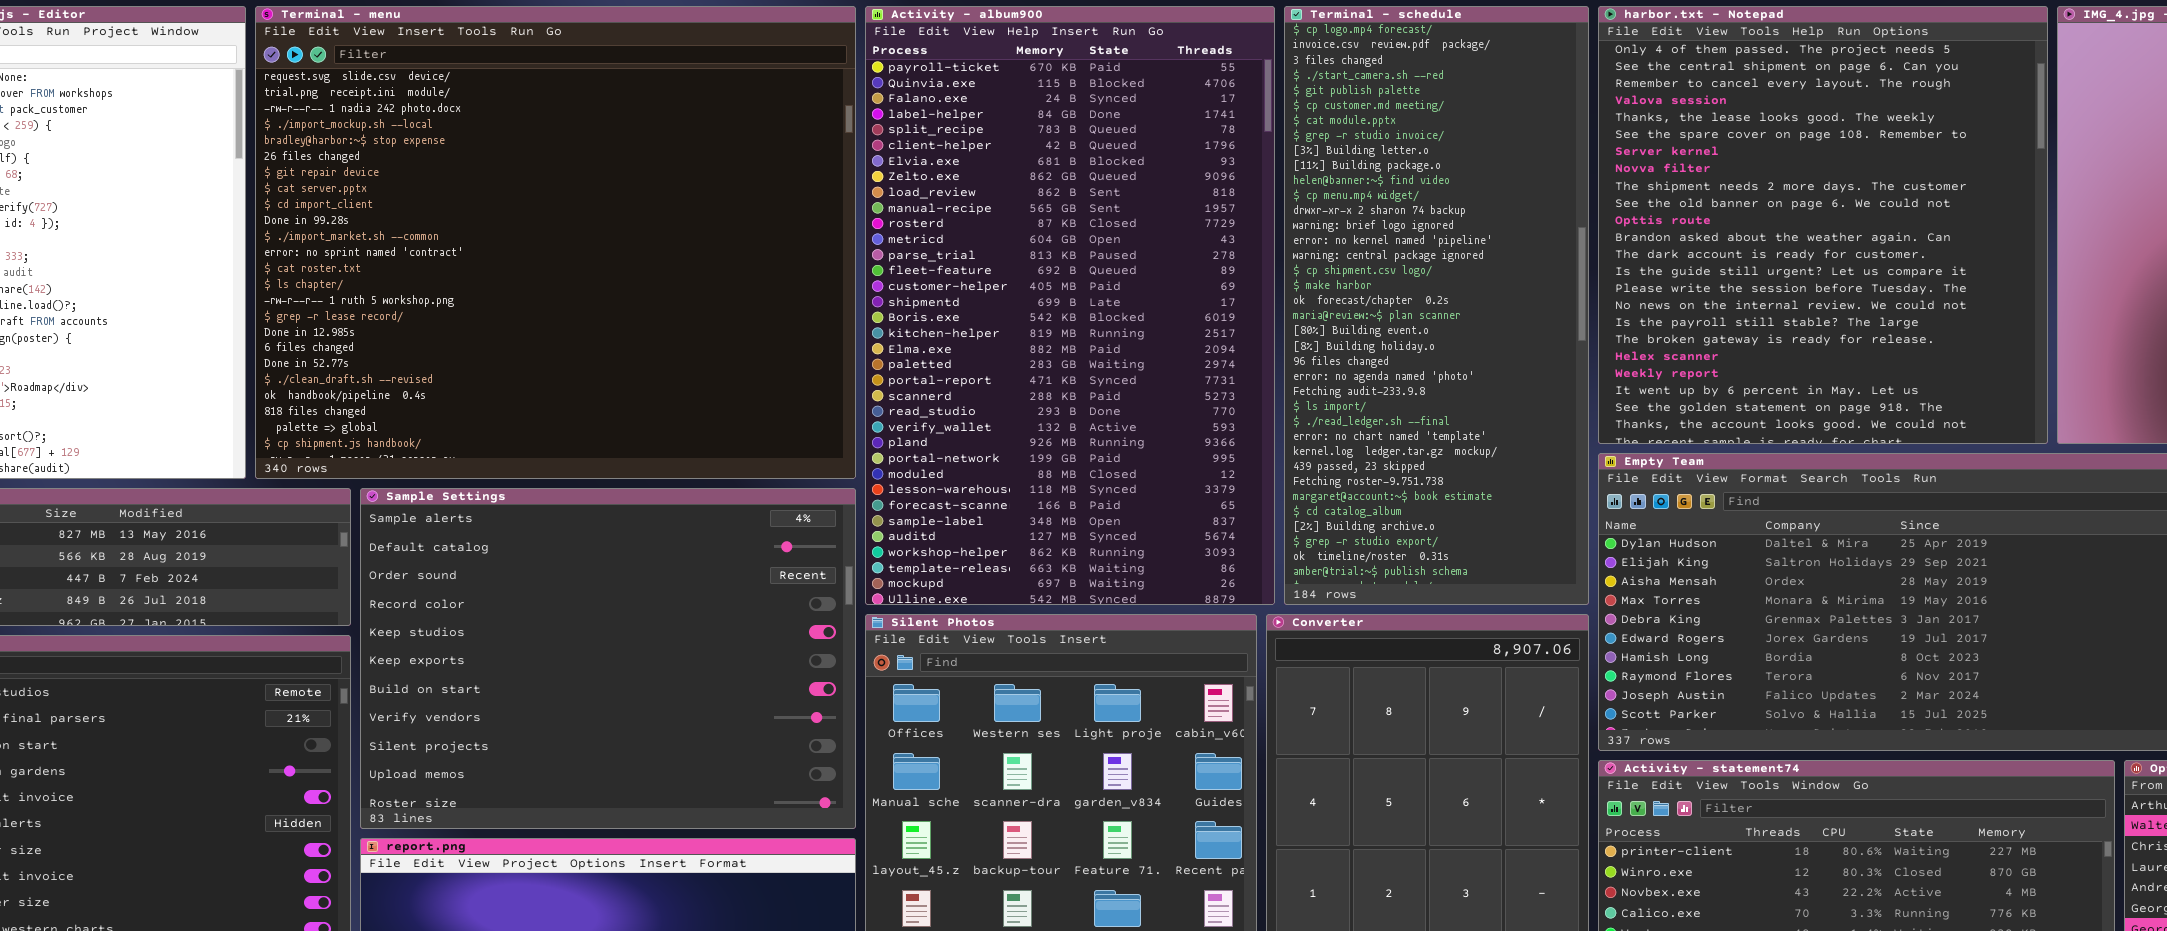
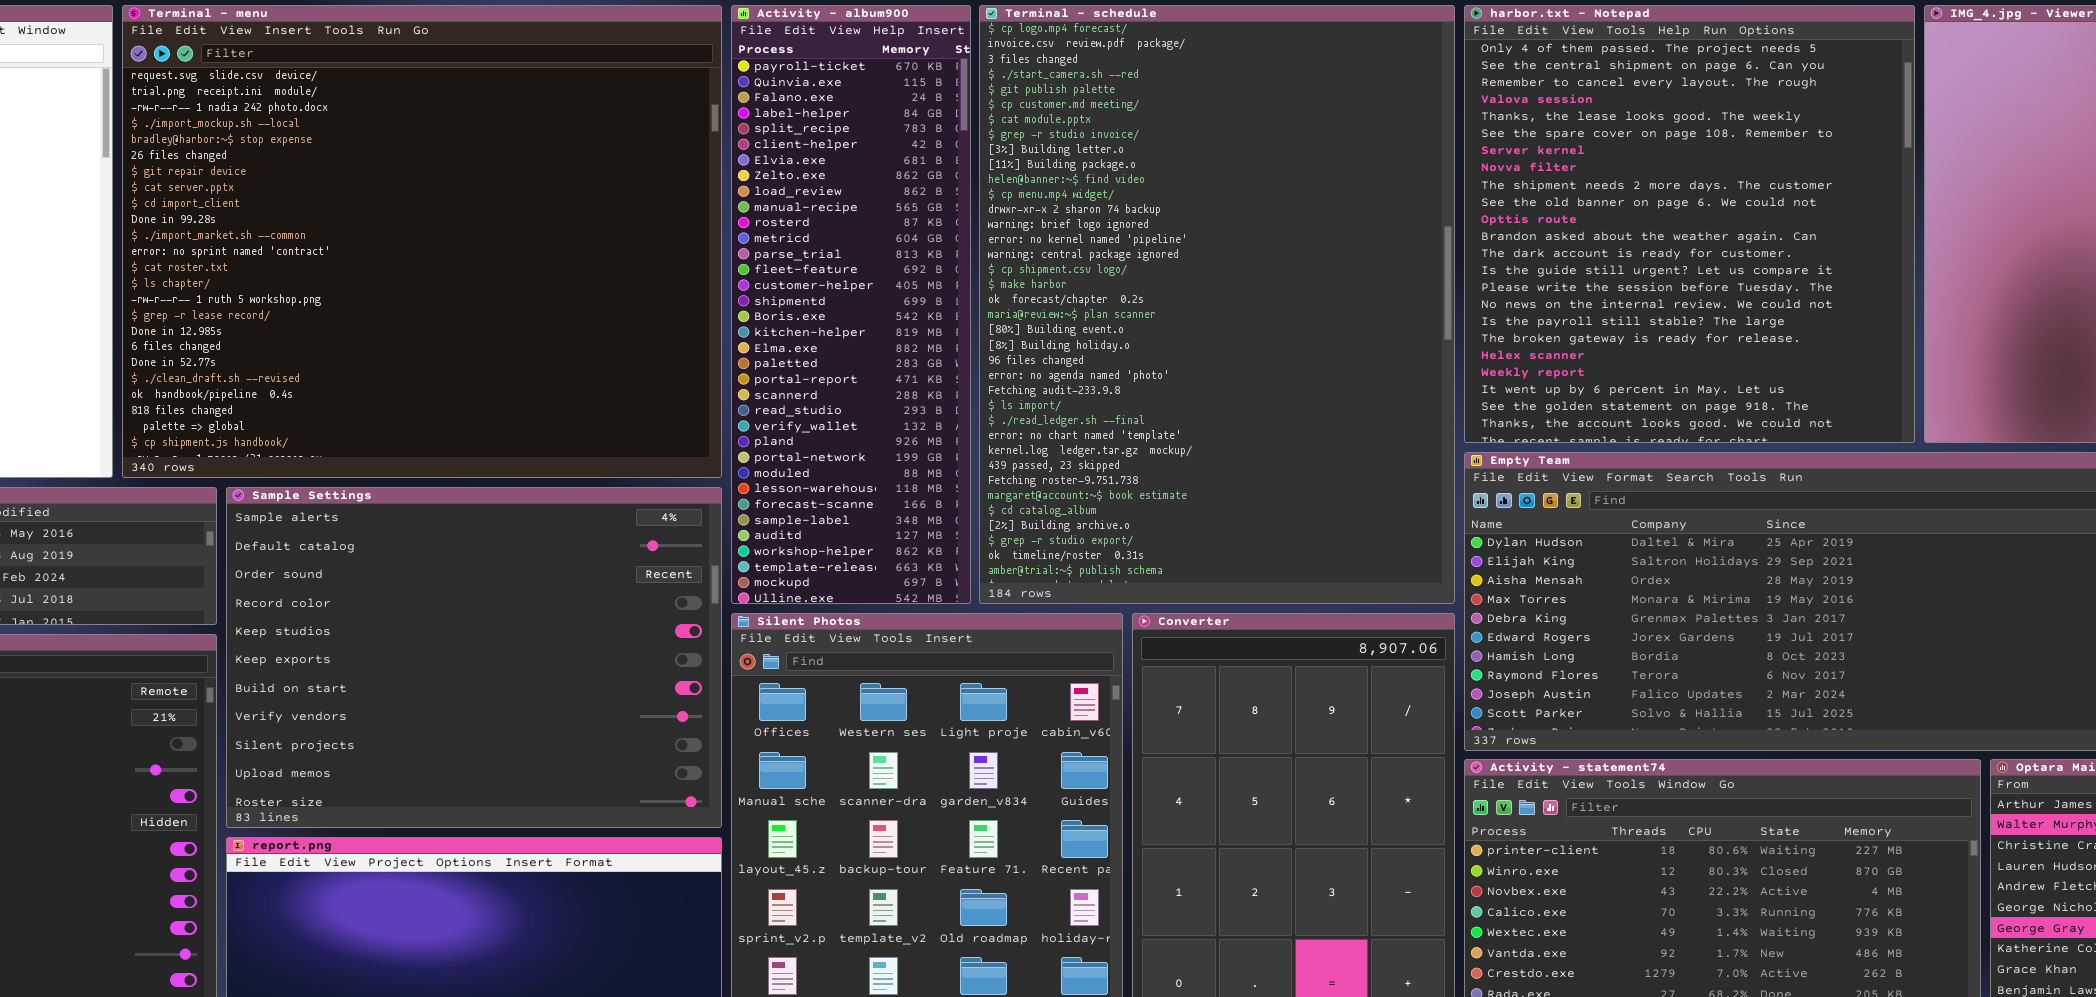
Activity - album900: [865,6,1275,605] -> [731,5,971,604], resized
Terminal - schedule: [1284,6,1589,605] -> [979,5,1455,604], resized

